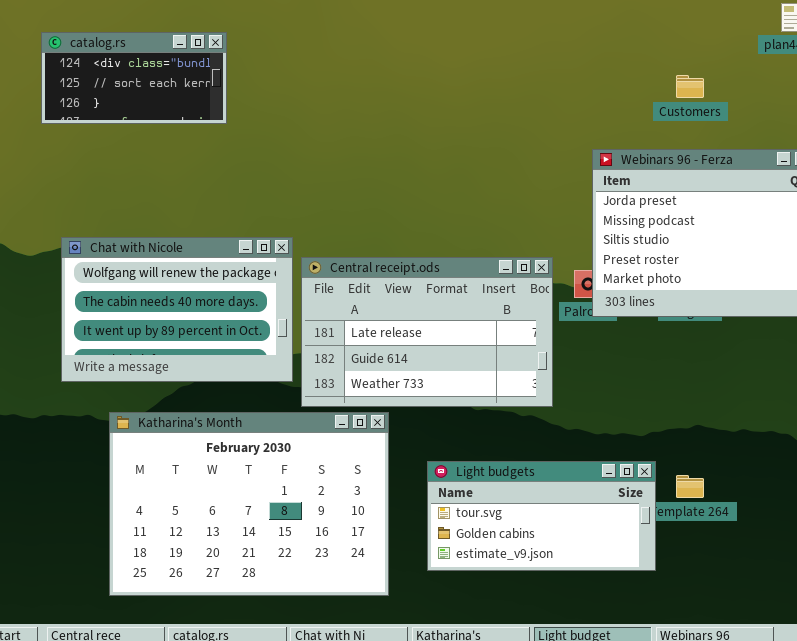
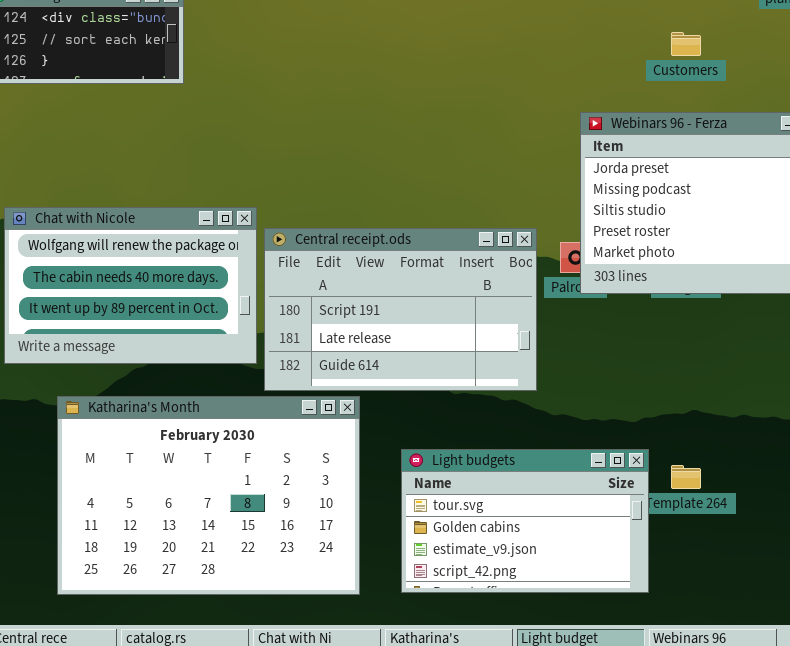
Central receipt.ods: [301,257,553,407] -> [264,228,537,391], scrolled up 1 row
Light budgets: [427,461,656,571] -> [401,449,649,593], resized

